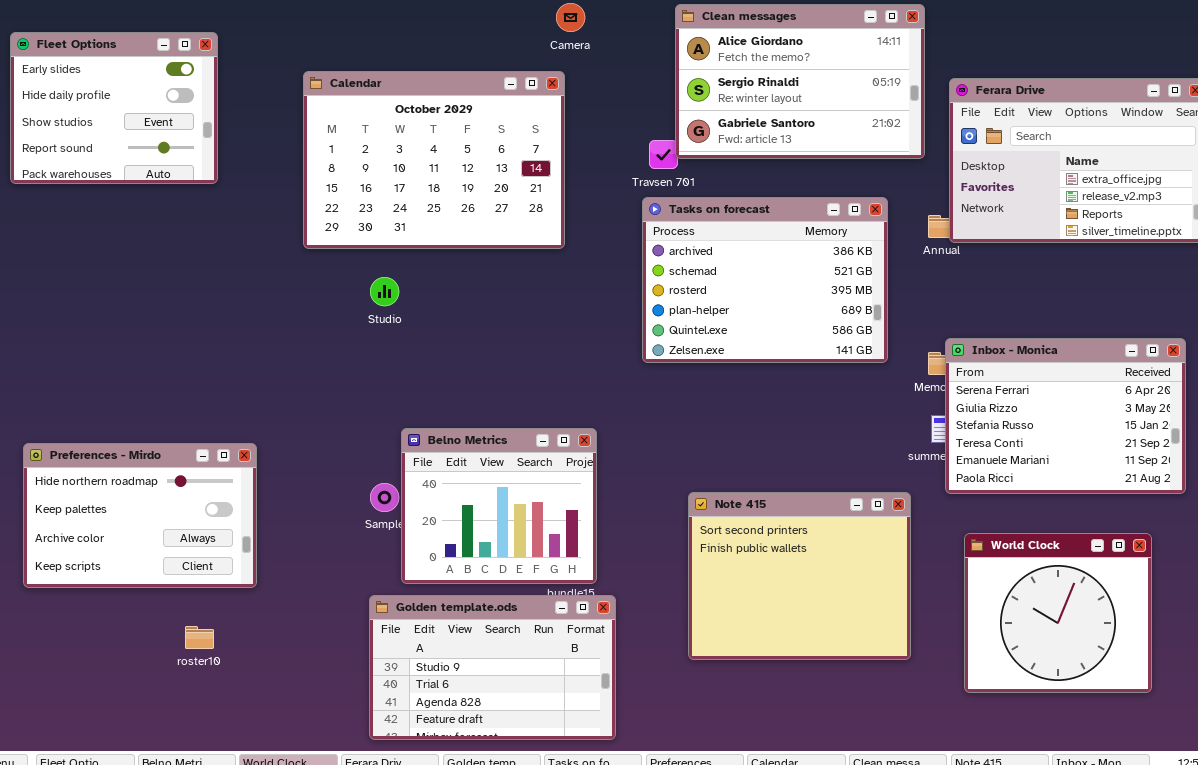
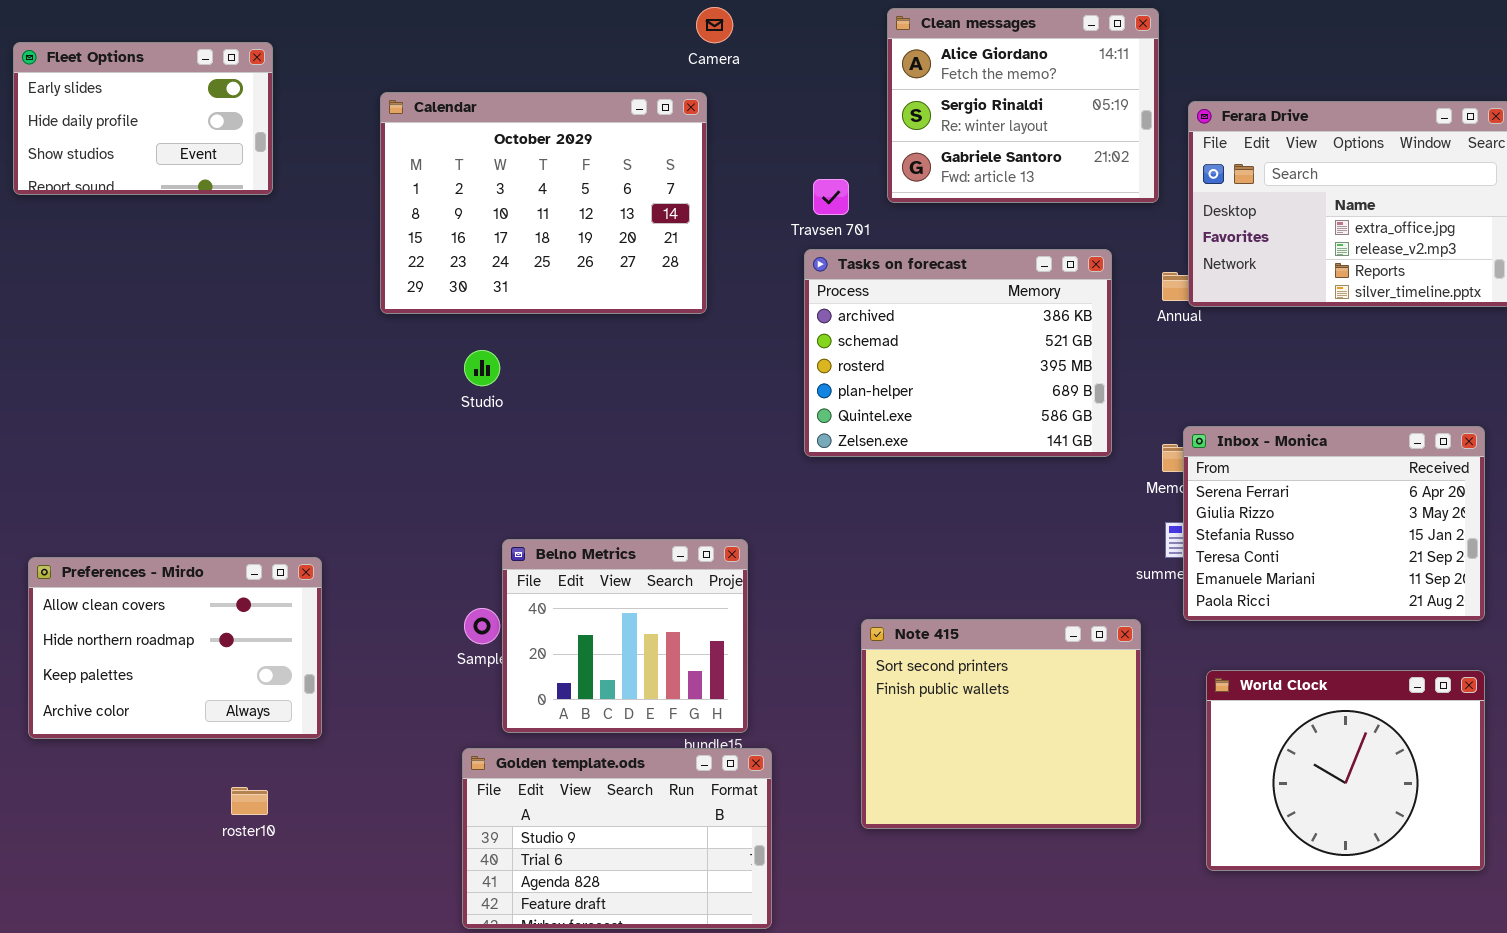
Clean messages: [675,4,925,159] -> [887,8,1159,203], resized
Fleet Options: [10,32,218,184] -> [13,42,273,195], resized
Preferences - Mirdo: [23,443,257,588] -> [28,557,322,739], scrolled up 1 row
World Clock: [964,533,1152,693] -> [1206,670,1485,871], resized

